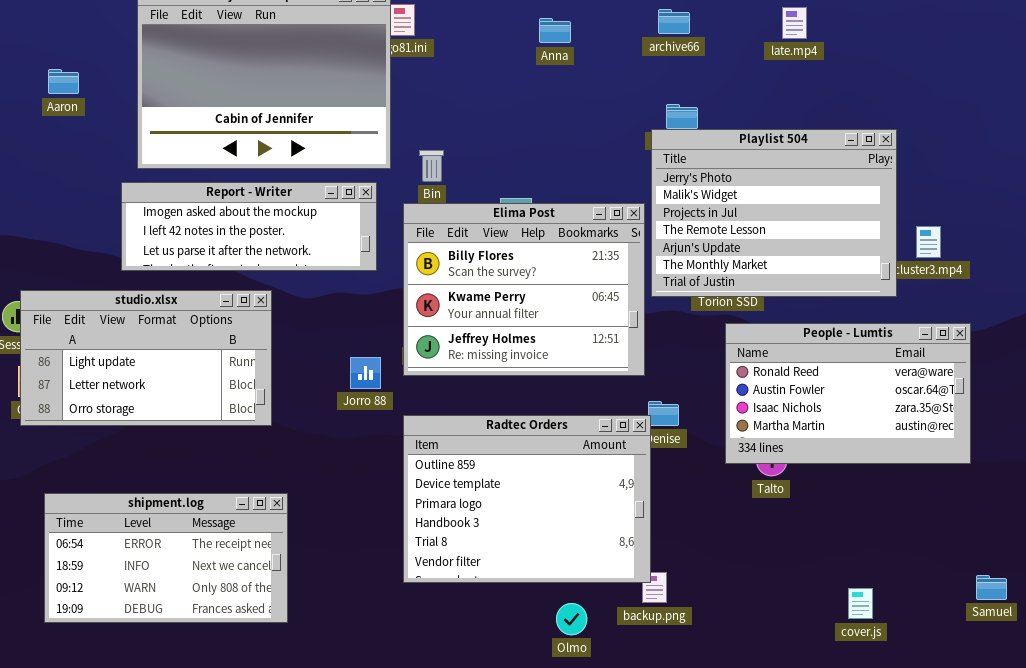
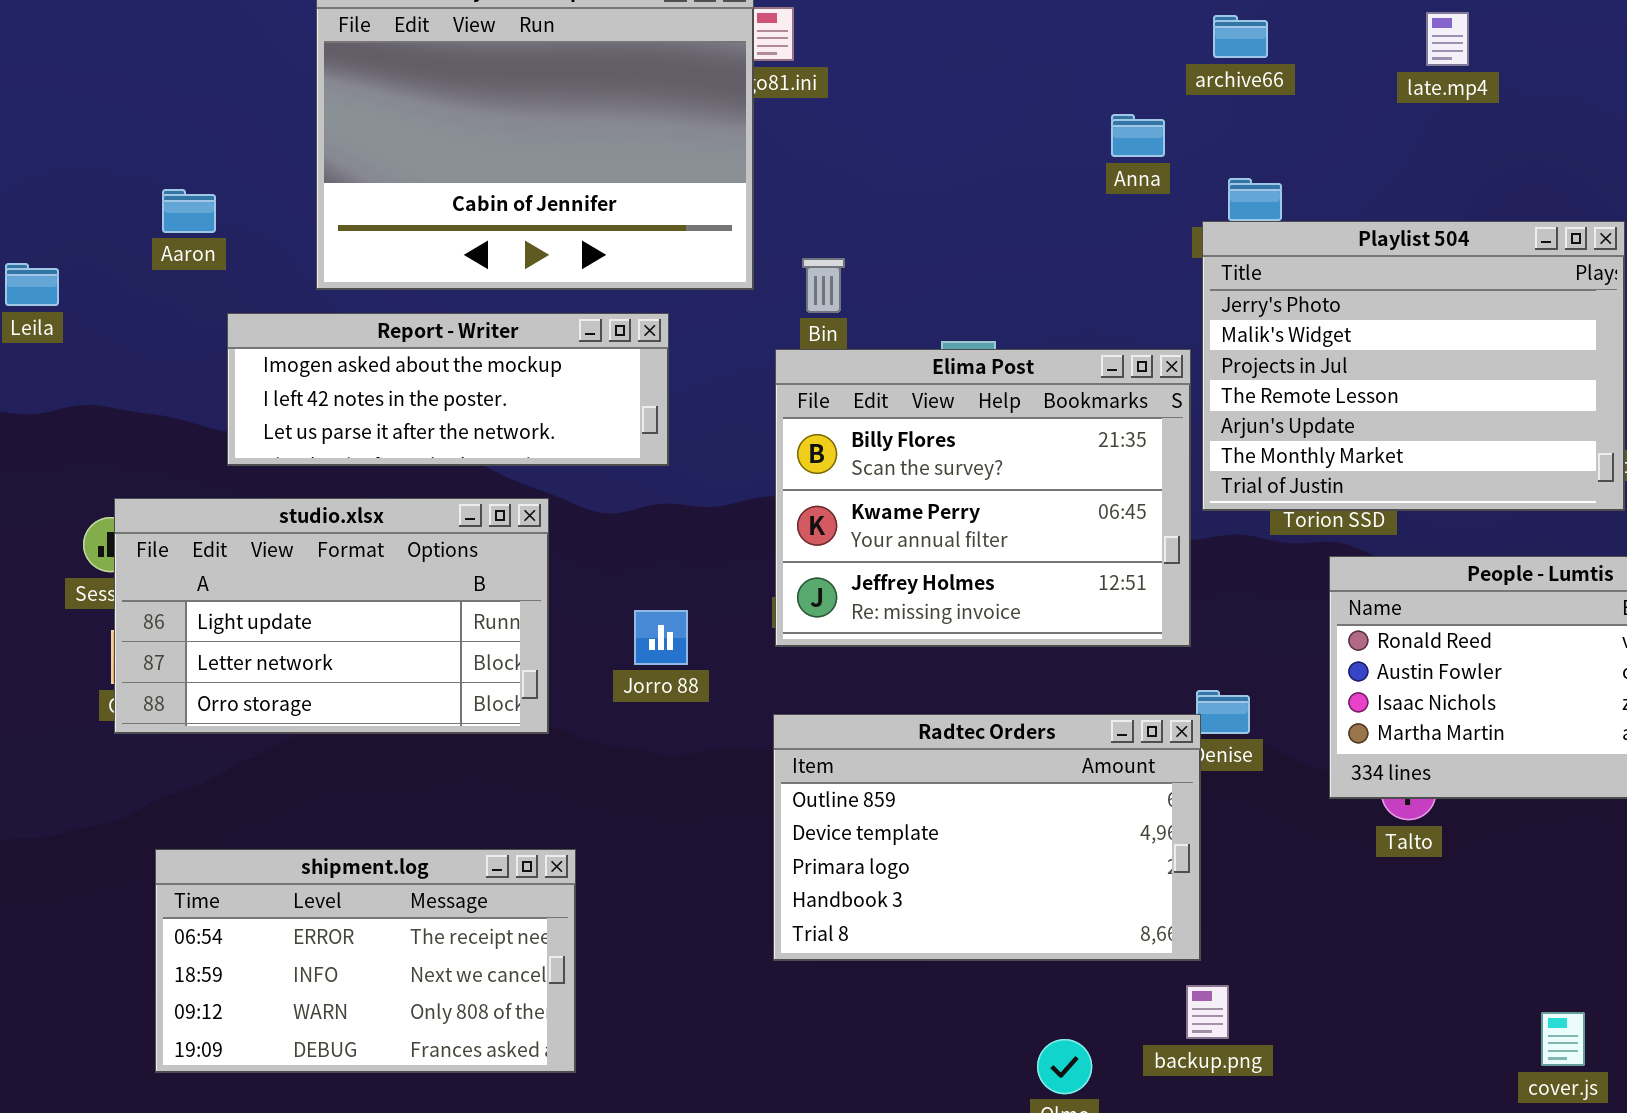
Anna: [539,18,571,43] -> [1111,114,1165,157], moved
Aaron: [48,69,79,94] -> [162,189,216,233], moved
Report - Writer: [121,182,377,271] -> [227,313,669,466], moved
Jorro 88: [350,357,381,389] -> [634,610,688,665], moved
Radtec Orders: [403,415,651,583] -> [773,714,1201,961], resized

